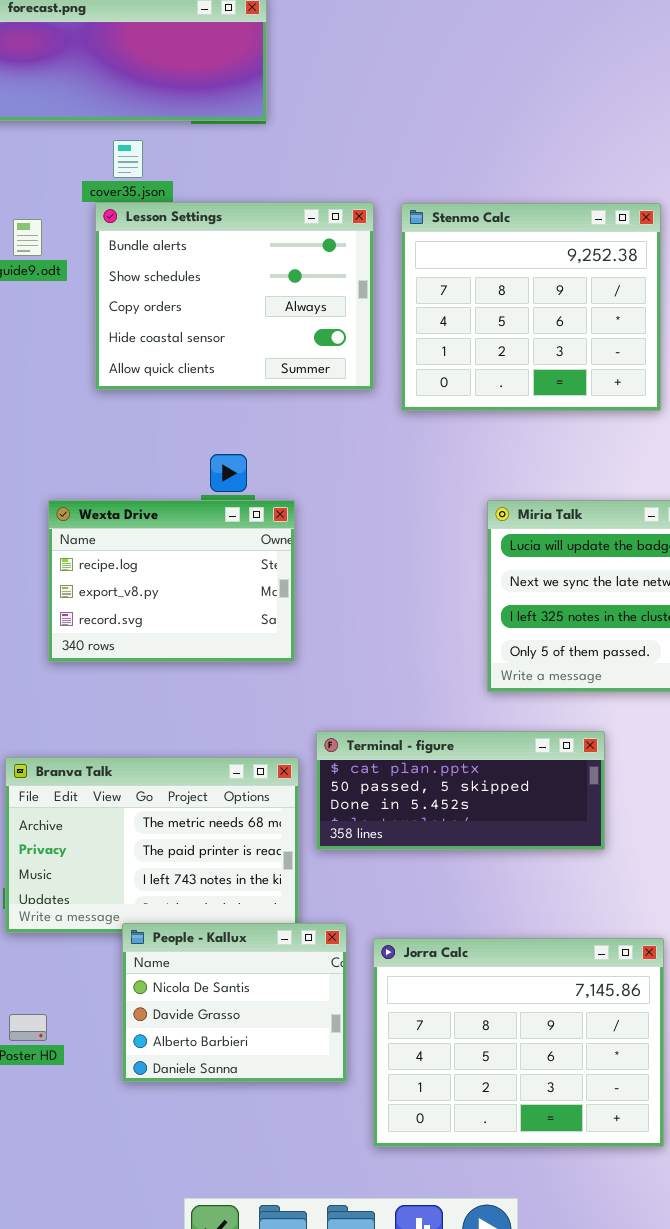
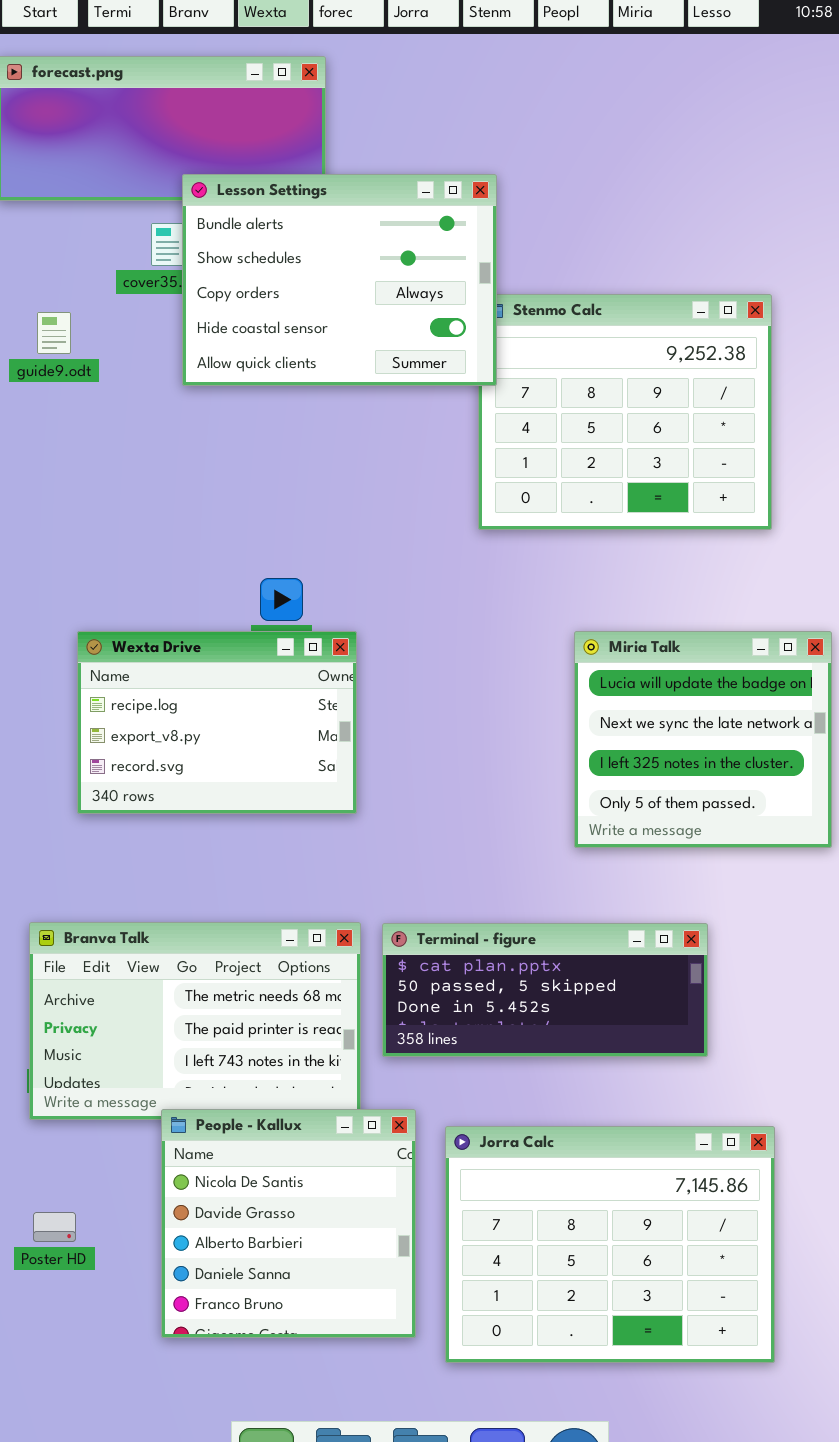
Lesson Settings: [95,202,374,390] -> [182,174,497,386], moved
Terminal - figure: [316,731,605,850] -> [382,923,708,1057], moved
People - Kallux: [122,923,347,1082] -> [161,1109,416,1338], resized

